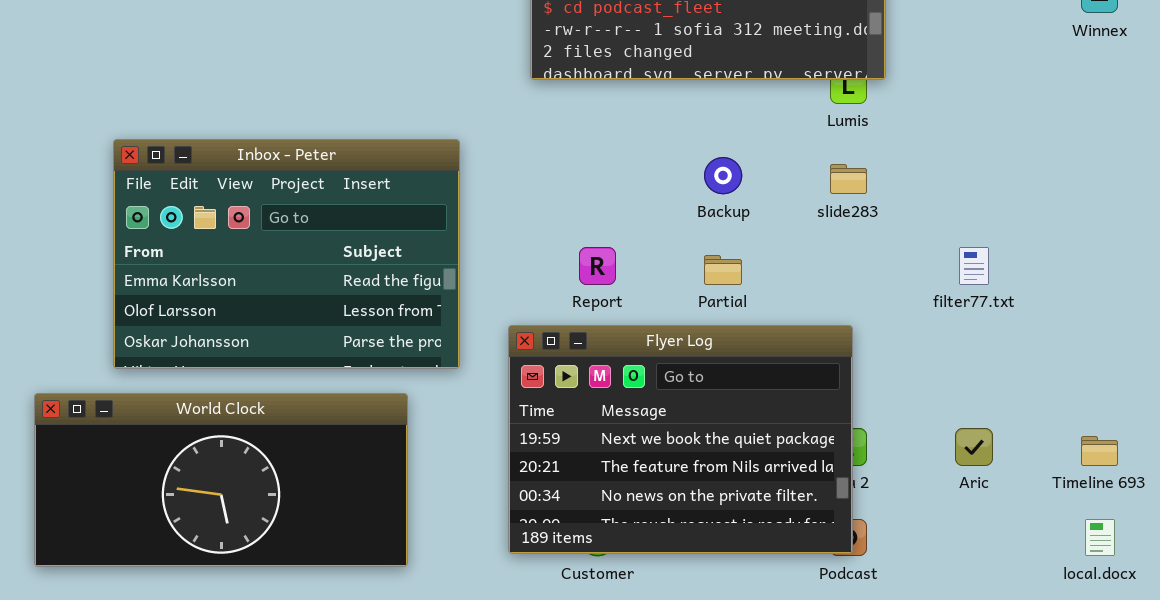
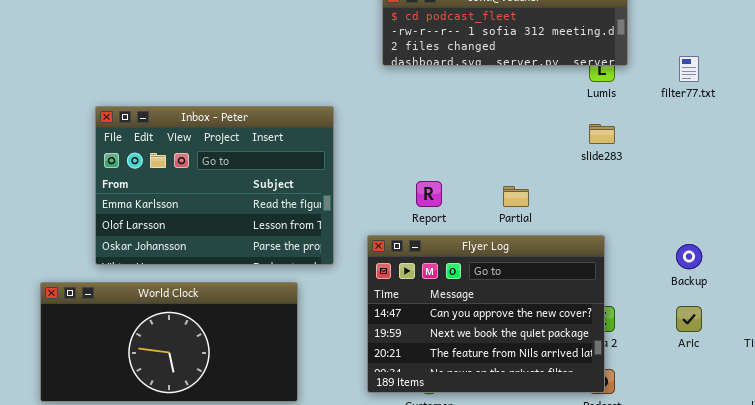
Backup: [704,157,742,194] -> [676,244,702,269], moved
filter77.txt: [959,247,989,285] -> [679,56,699,82], moved
Flyer Log: [508,325,853,554] -> [367,235,605,393], scrolled up 1 row

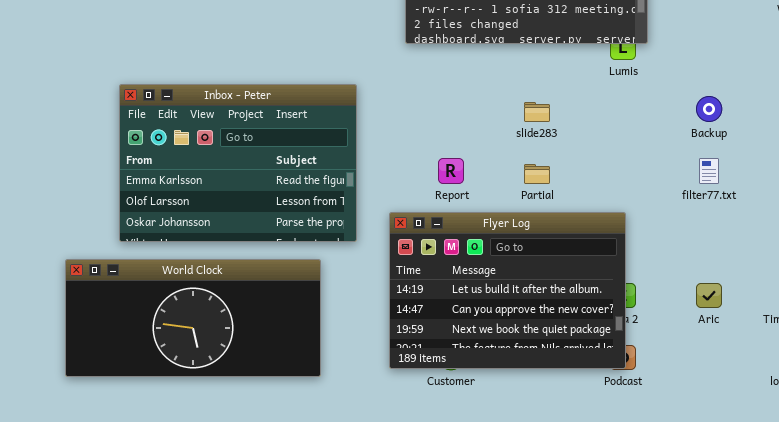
filter77.txt: [679,56,699,82] -> [699,158,719,184], moved
slide283: [589,124,615,144] -> [524,102,550,122], moved
Flyer Log: [367,235,605,393] -> [389,212,626,369], scrolled up 1 row
Backup: [676,244,702,269] -> [696,96,722,122], moved

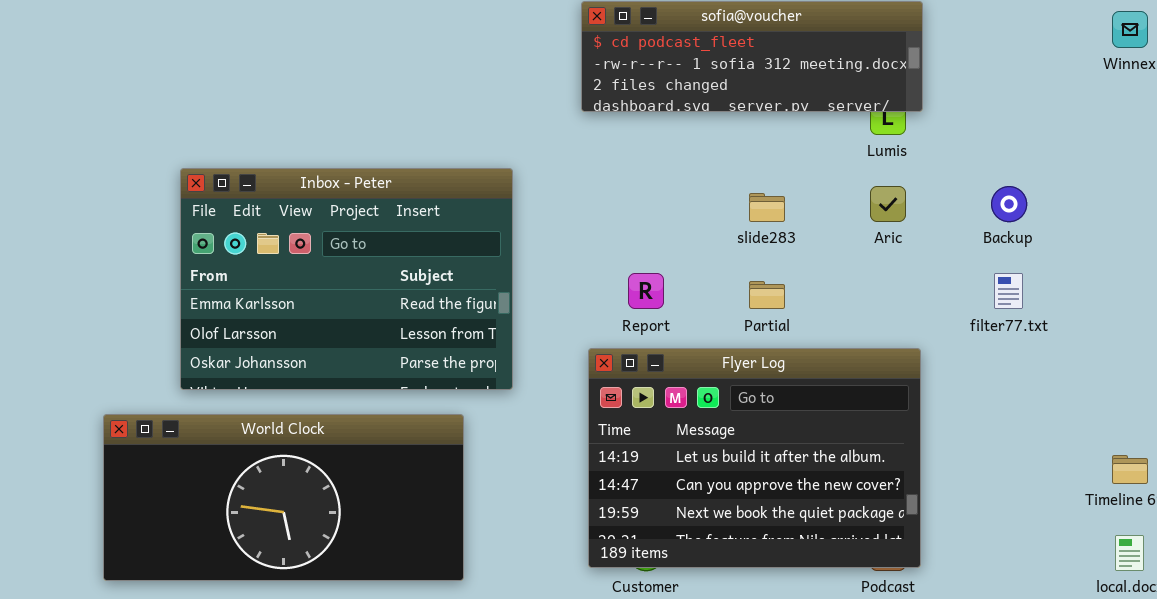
Flyer Log: [389,212,626,369] -> [588,348,921,568], moved
Aric: [696,283,722,308] -> [870,186,906,222], moved

